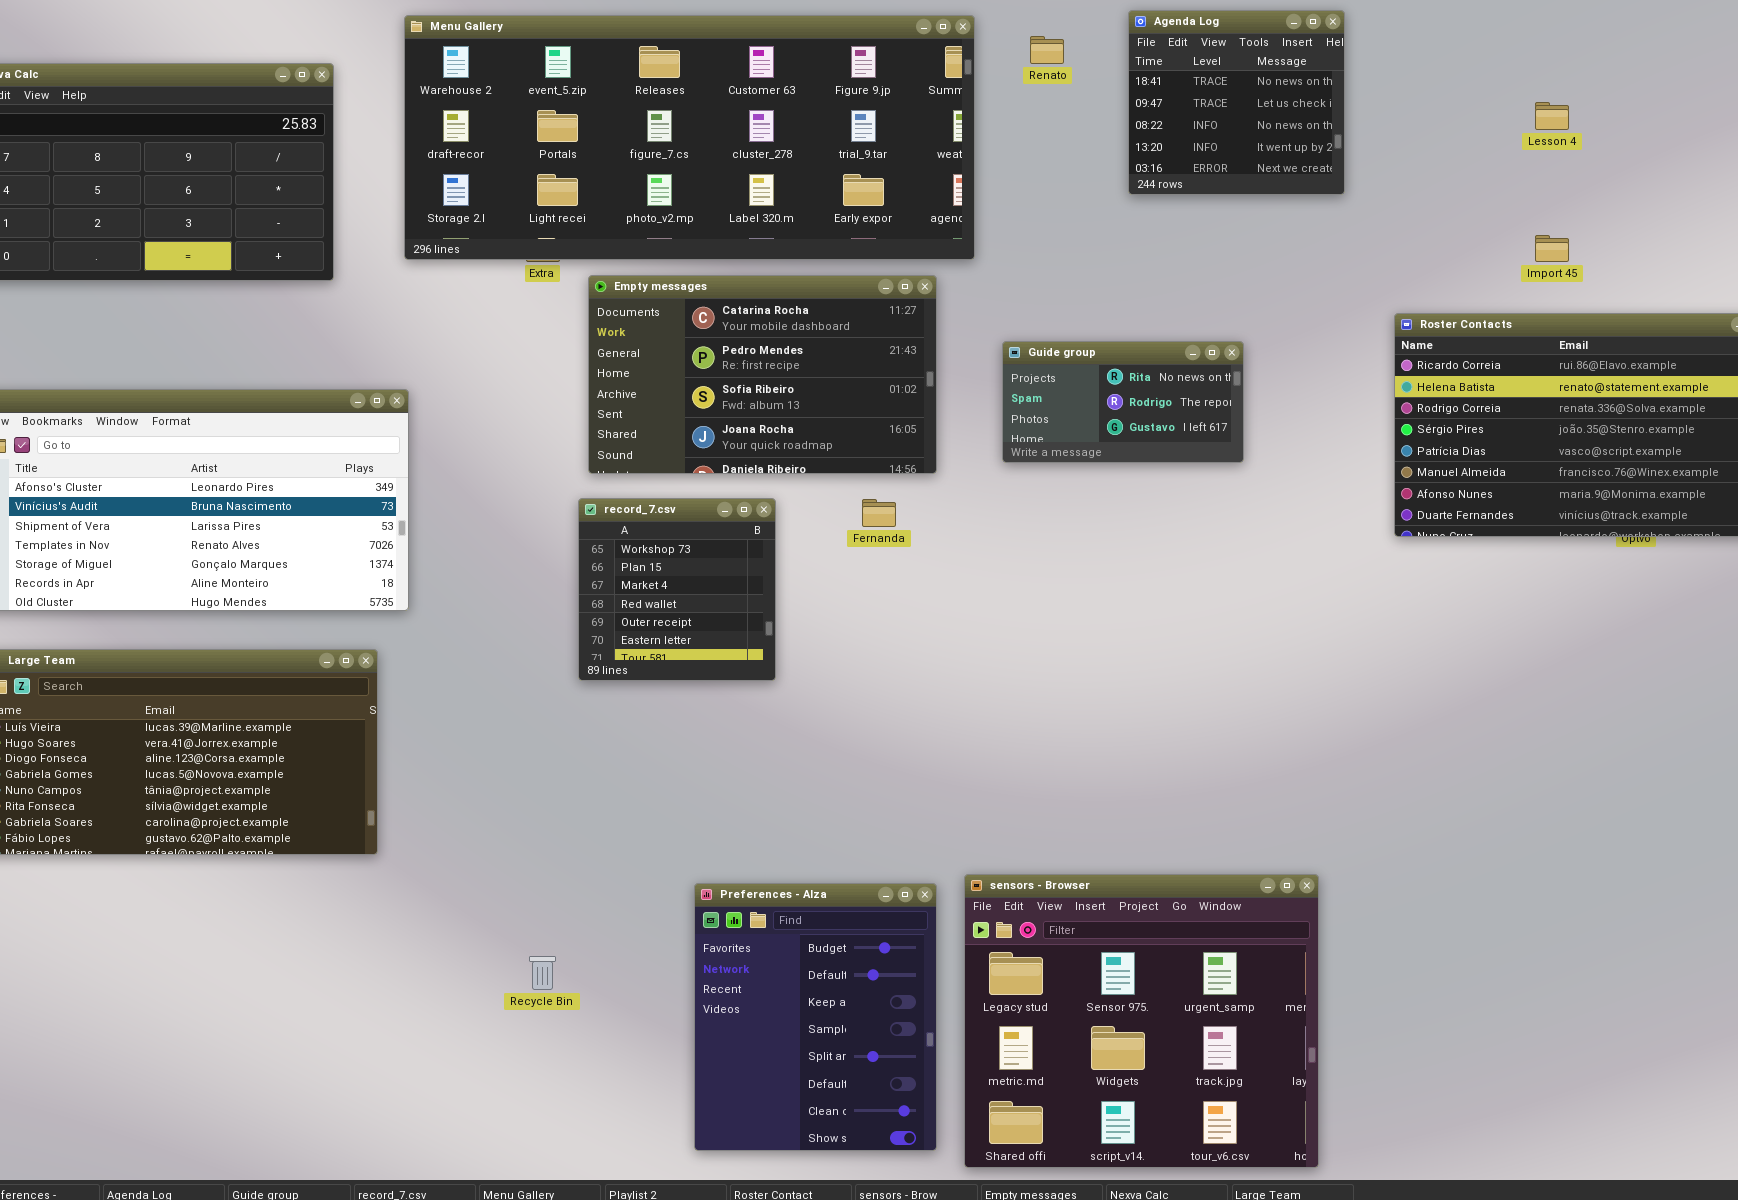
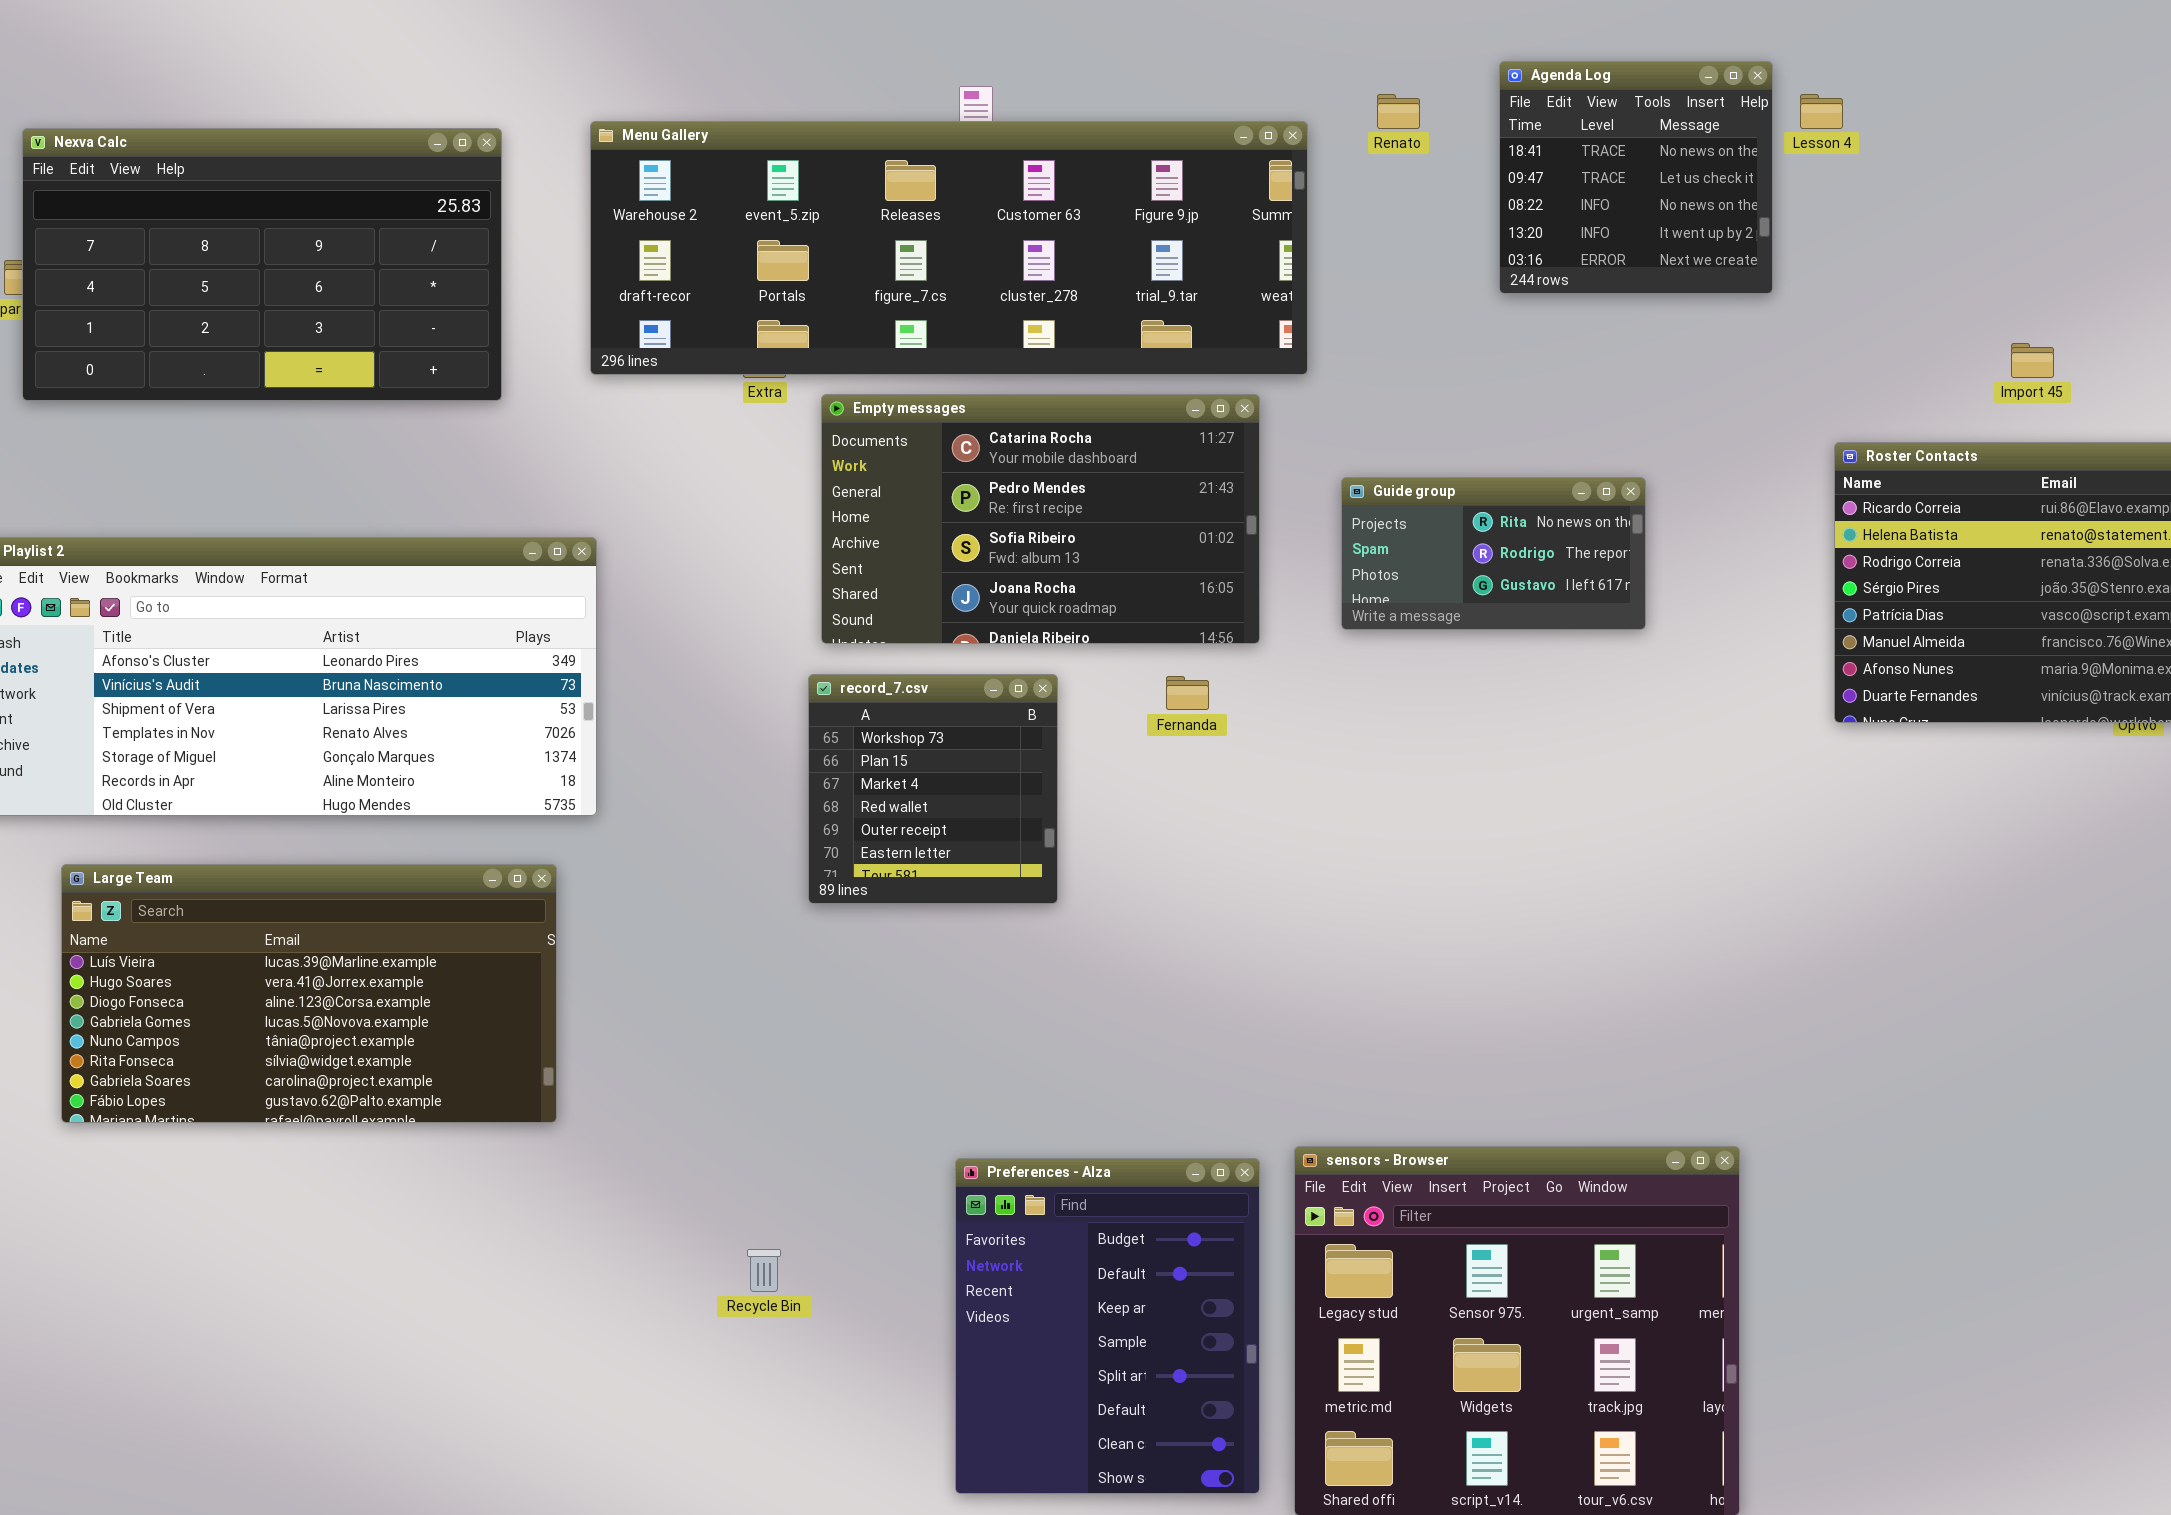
Menu Gallery: [404,15,975,260] -> [590,121,1308,375], resized
Lesson 4: [1535,102,1569,130] -> [1800,94,1843,129], moved

